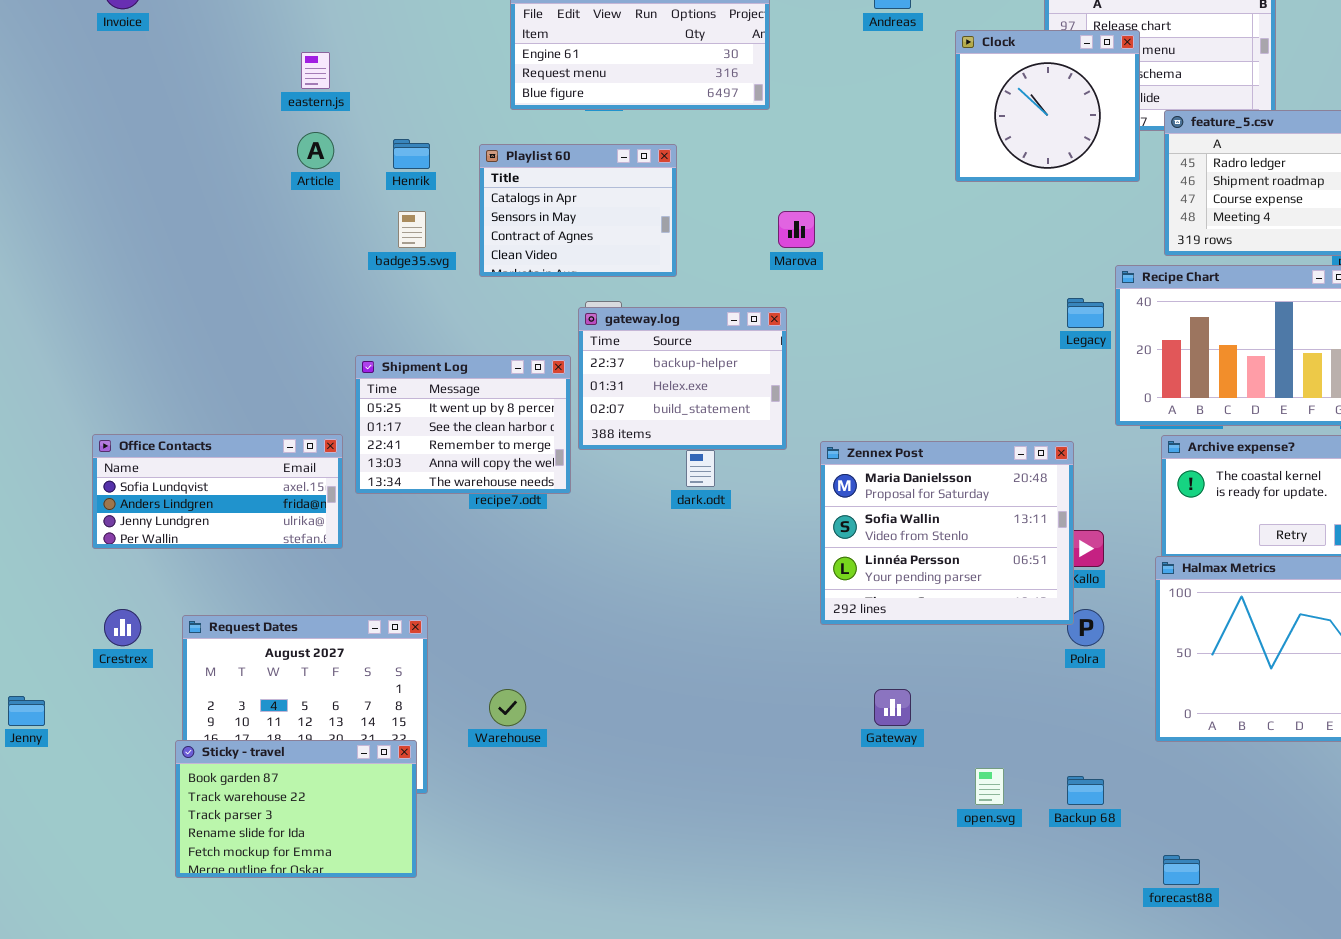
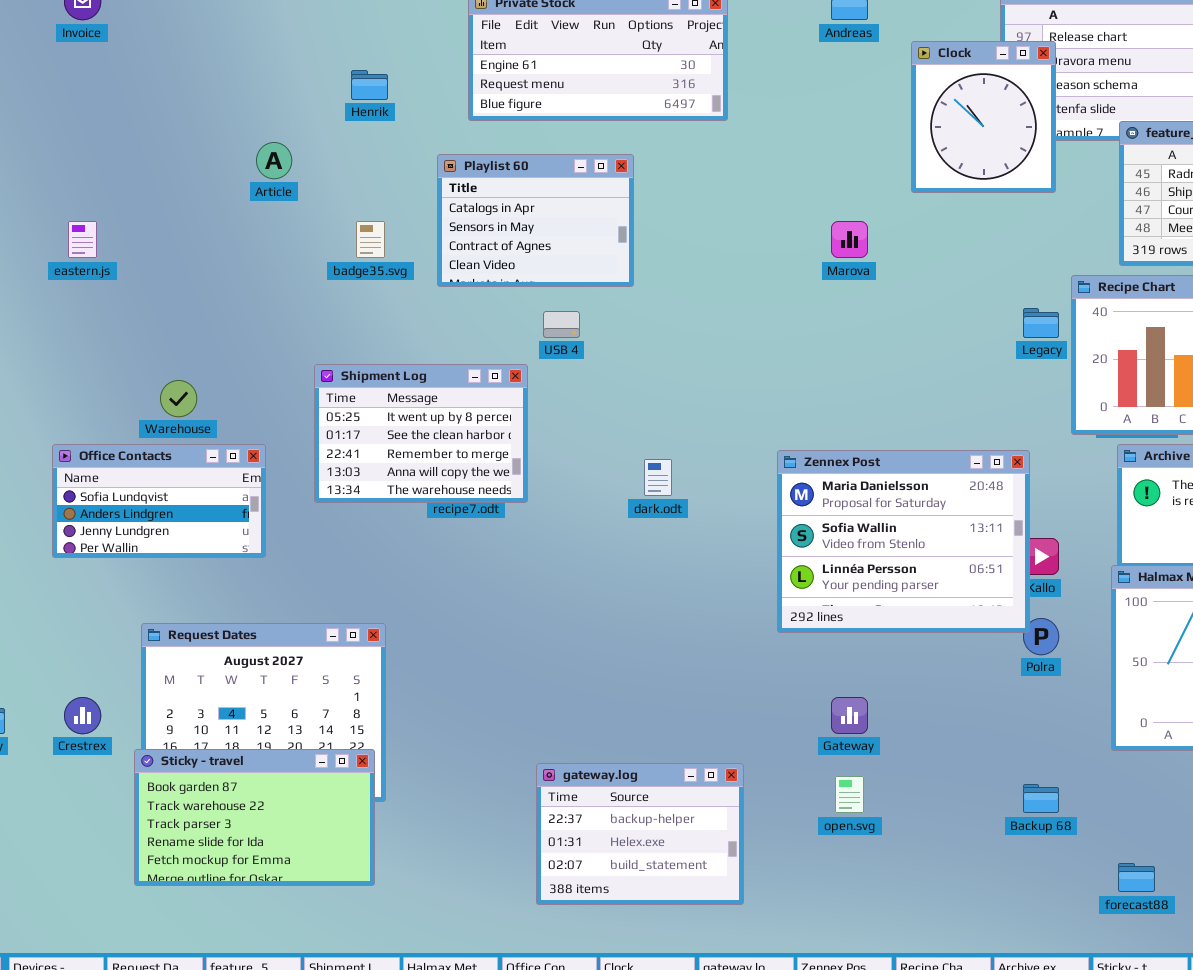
Clock: [955,30,1140,182] -> [911,41,1056,193], resized
eastern.js: [301,52,330,89] -> [68,221,97,258], moved
Henrik: [393,139,430,169] -> [351,70,388,100], moved
Marova: [778,211,815,248] -> [831,221,868,258], moved
gateway.log: [578,307,787,450] -> [536,763,744,905], moved
Office Contacts: [92,434,343,549] -> [52,444,266,558], resized
Crestrex: [104,609,141,646] -> [64,697,101,734], moved
Warehouse: [489,689,526,726] -> [160,380,197,417], moved
open.svg: [975,768,1004,805] -> [835,776,864,813], moved

